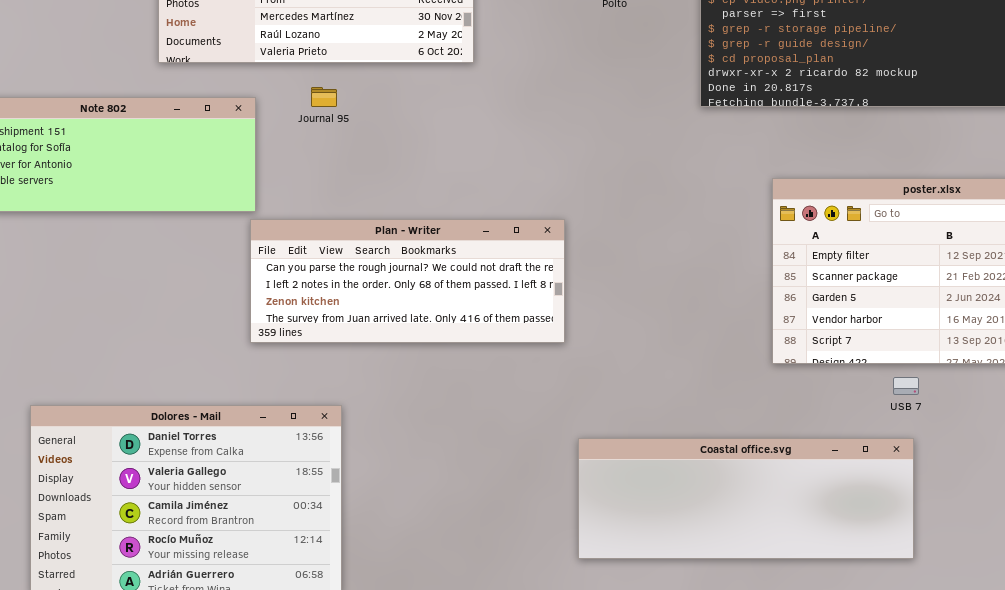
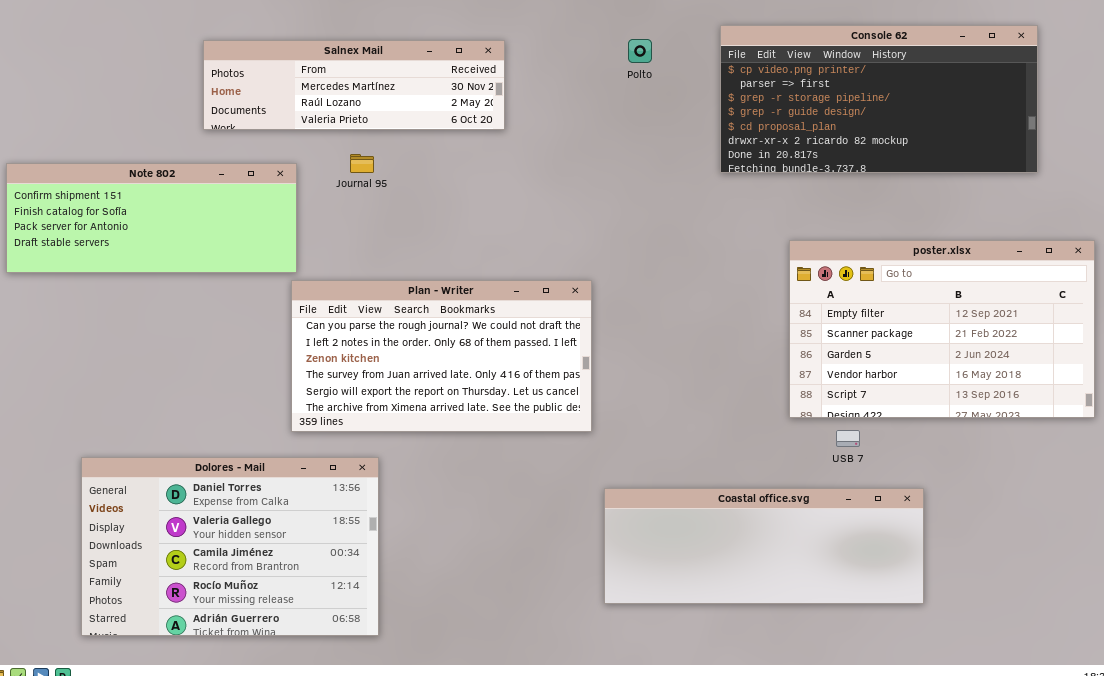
Plan - Writer: [250,219,565,343] -> [291,280,592,432], resized
USB 7: [893,377,919,395] -> [836,430,860,447], moved

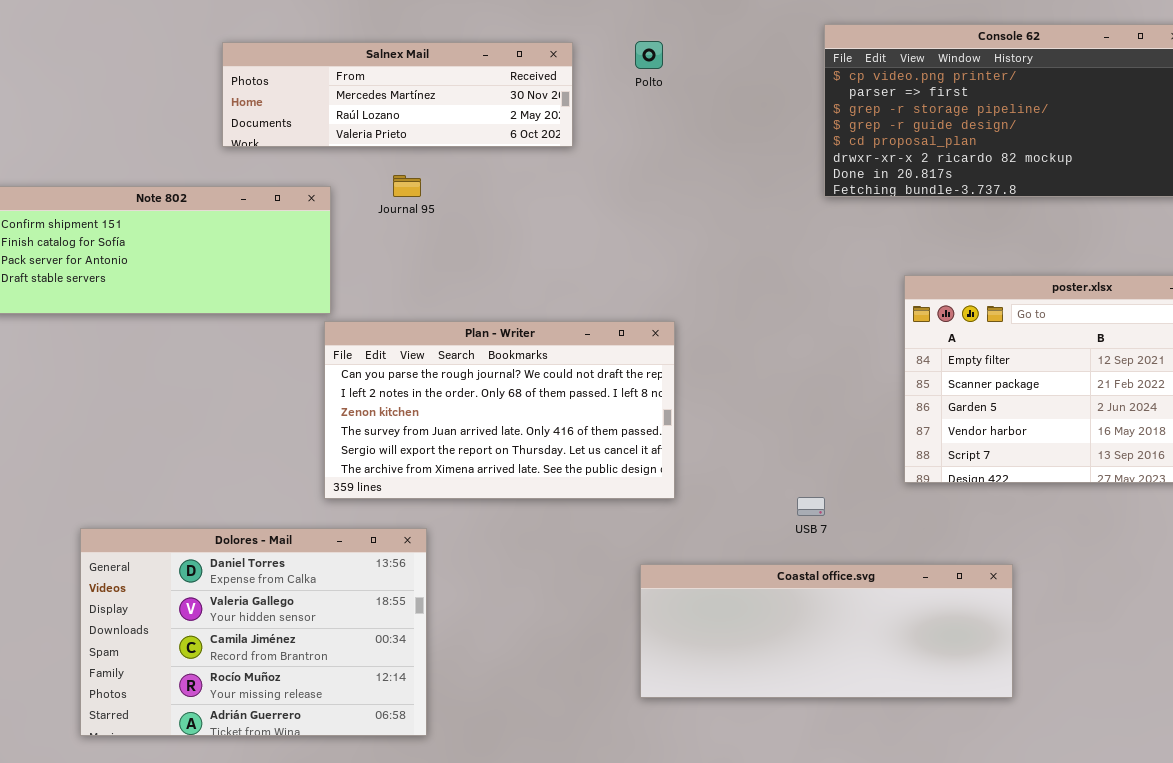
Polto: [628,39,652,63] -> [635,41,663,69], moved
USB 7: [836,430,860,447] -> [797,497,825,516], moved
Coastal office.svg: [604,488,924,604] -> [640,564,1013,698], moved

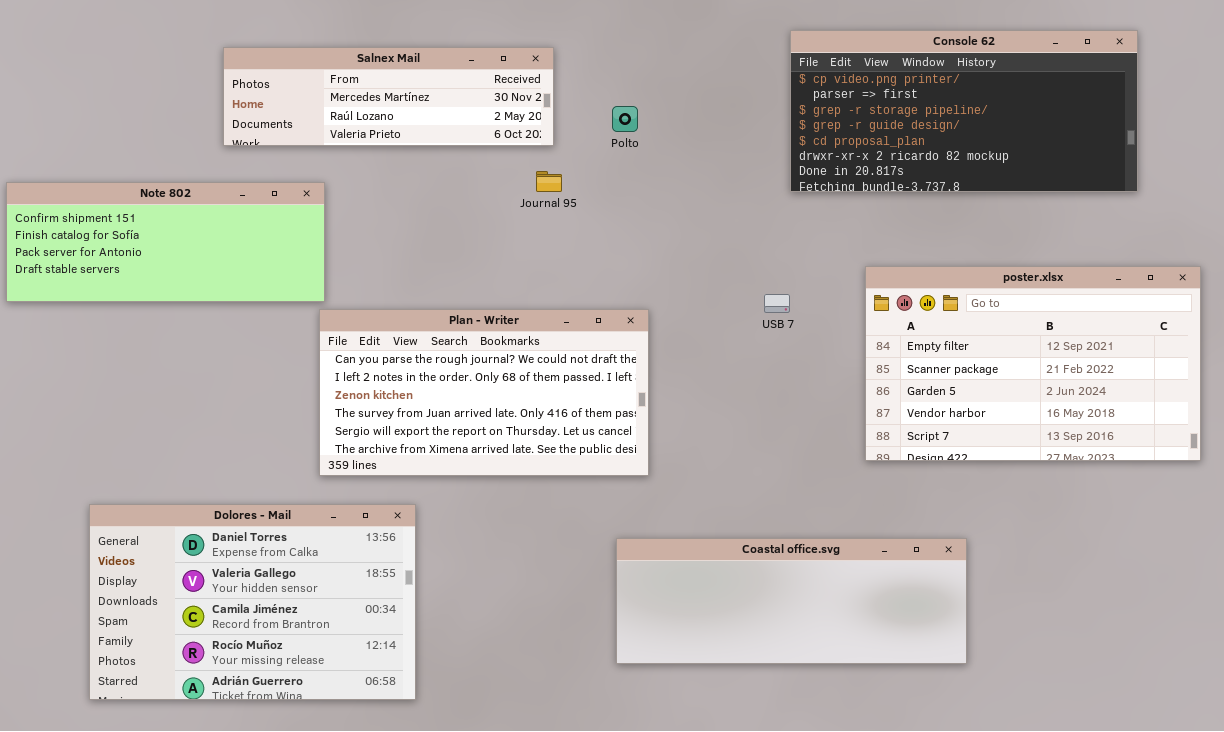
Polto: [635,41,663,69] -> [612,106,638,132], moved
Journal 95: [393,175,421,197] -> [536,171,562,192], moved
USB 7: [797,497,825,516] -> [764,294,790,313], moved

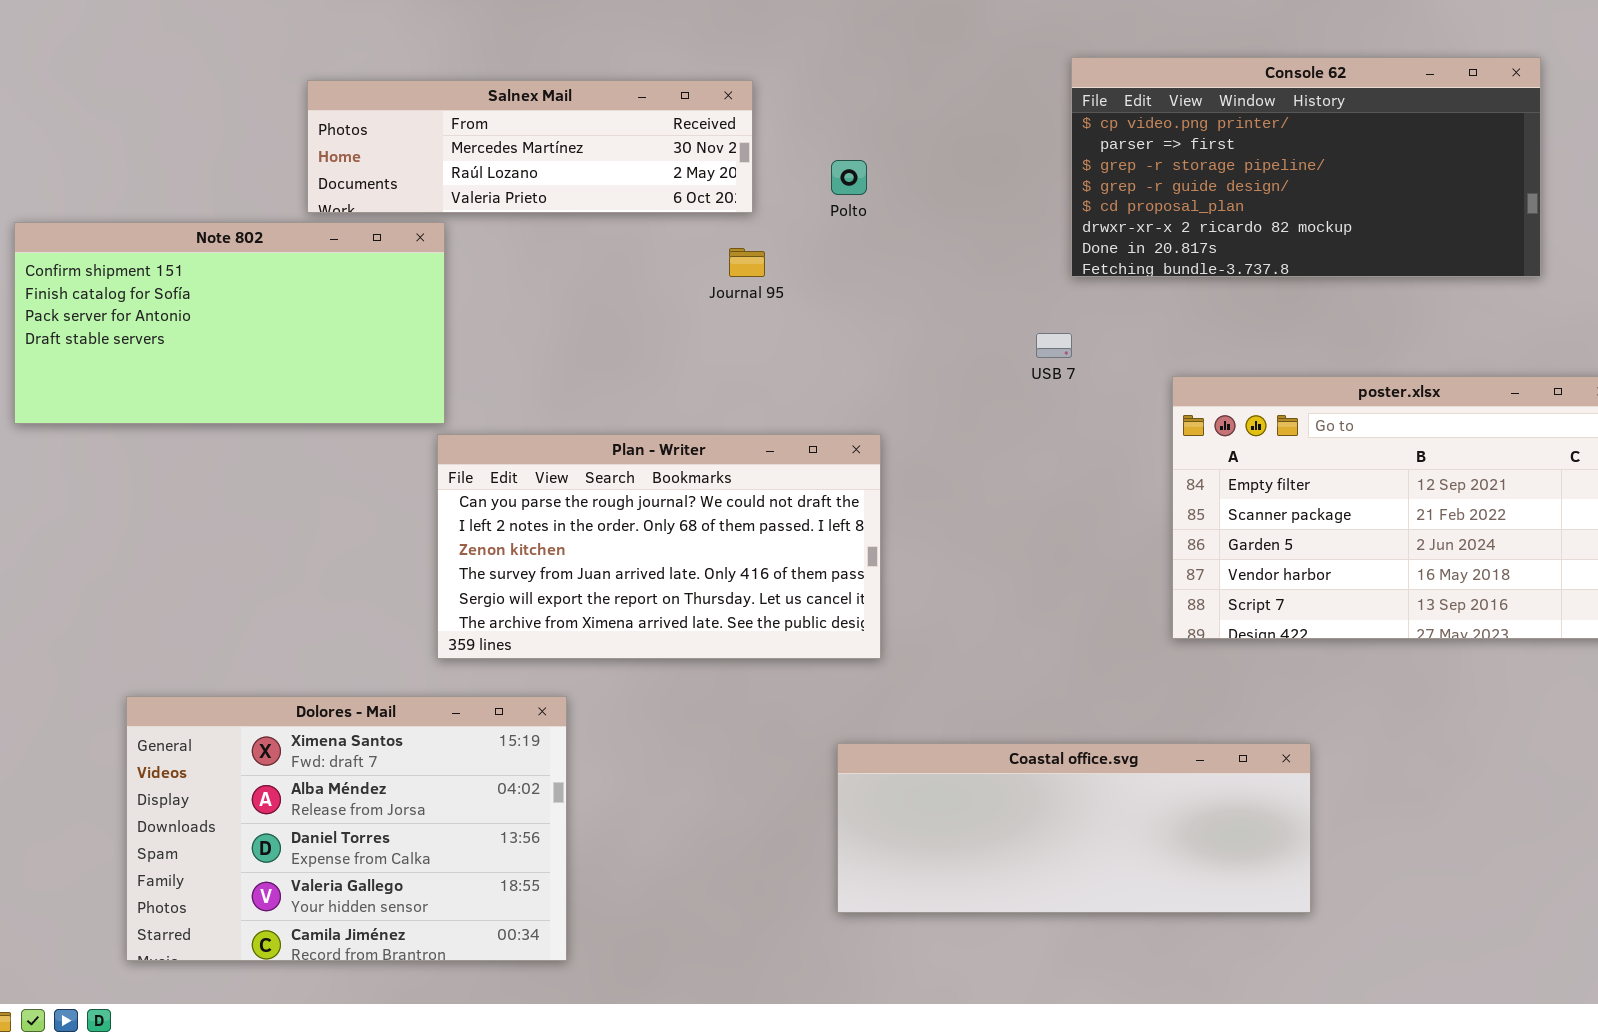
Note 802: [6,182,325,302] -> [14,222,445,424], resized
USB 7: [764,294,790,313] -> [1036,333,1072,358], moved
Dolores - Mail: [89,504,416,700] -> [126,696,567,961], scrolled up 2 rows

